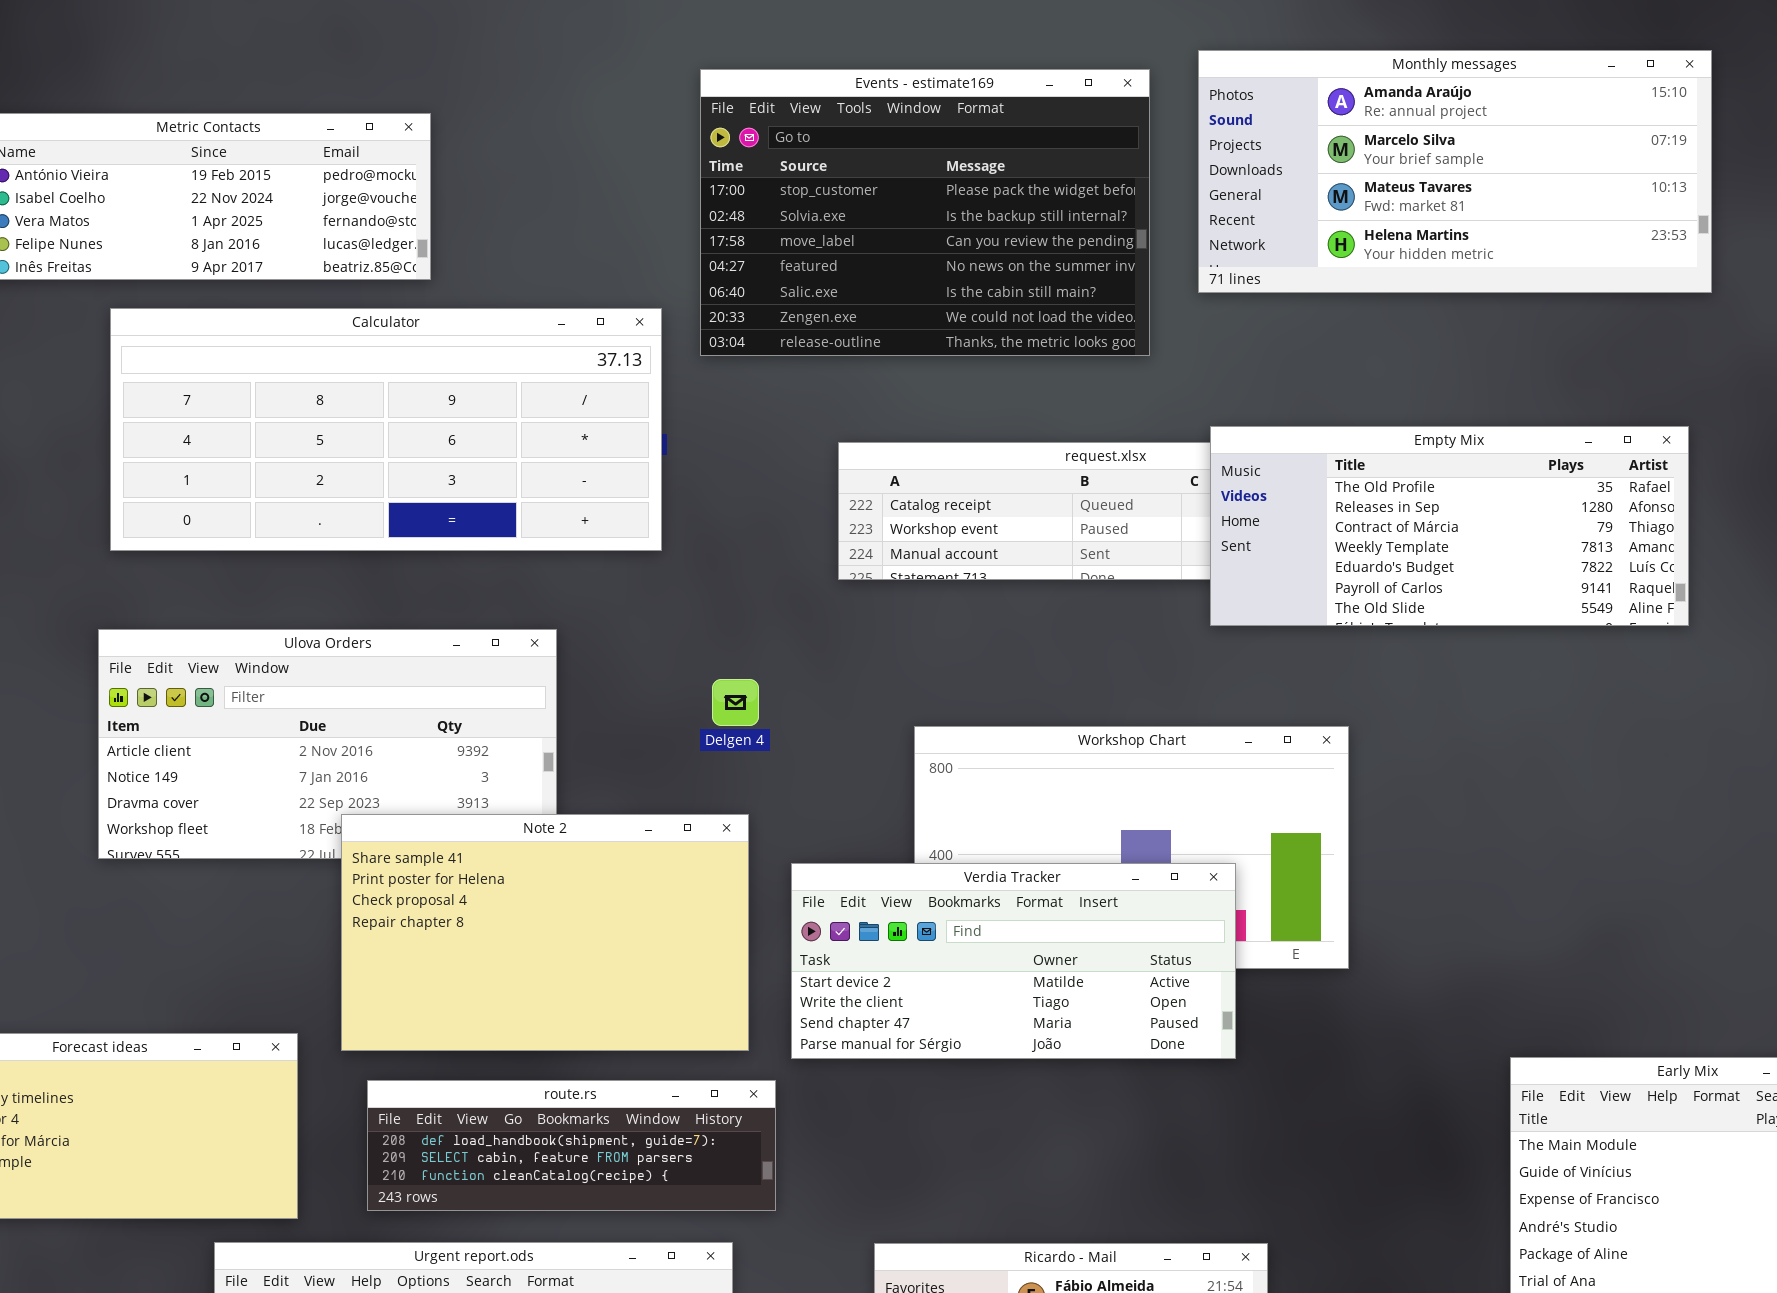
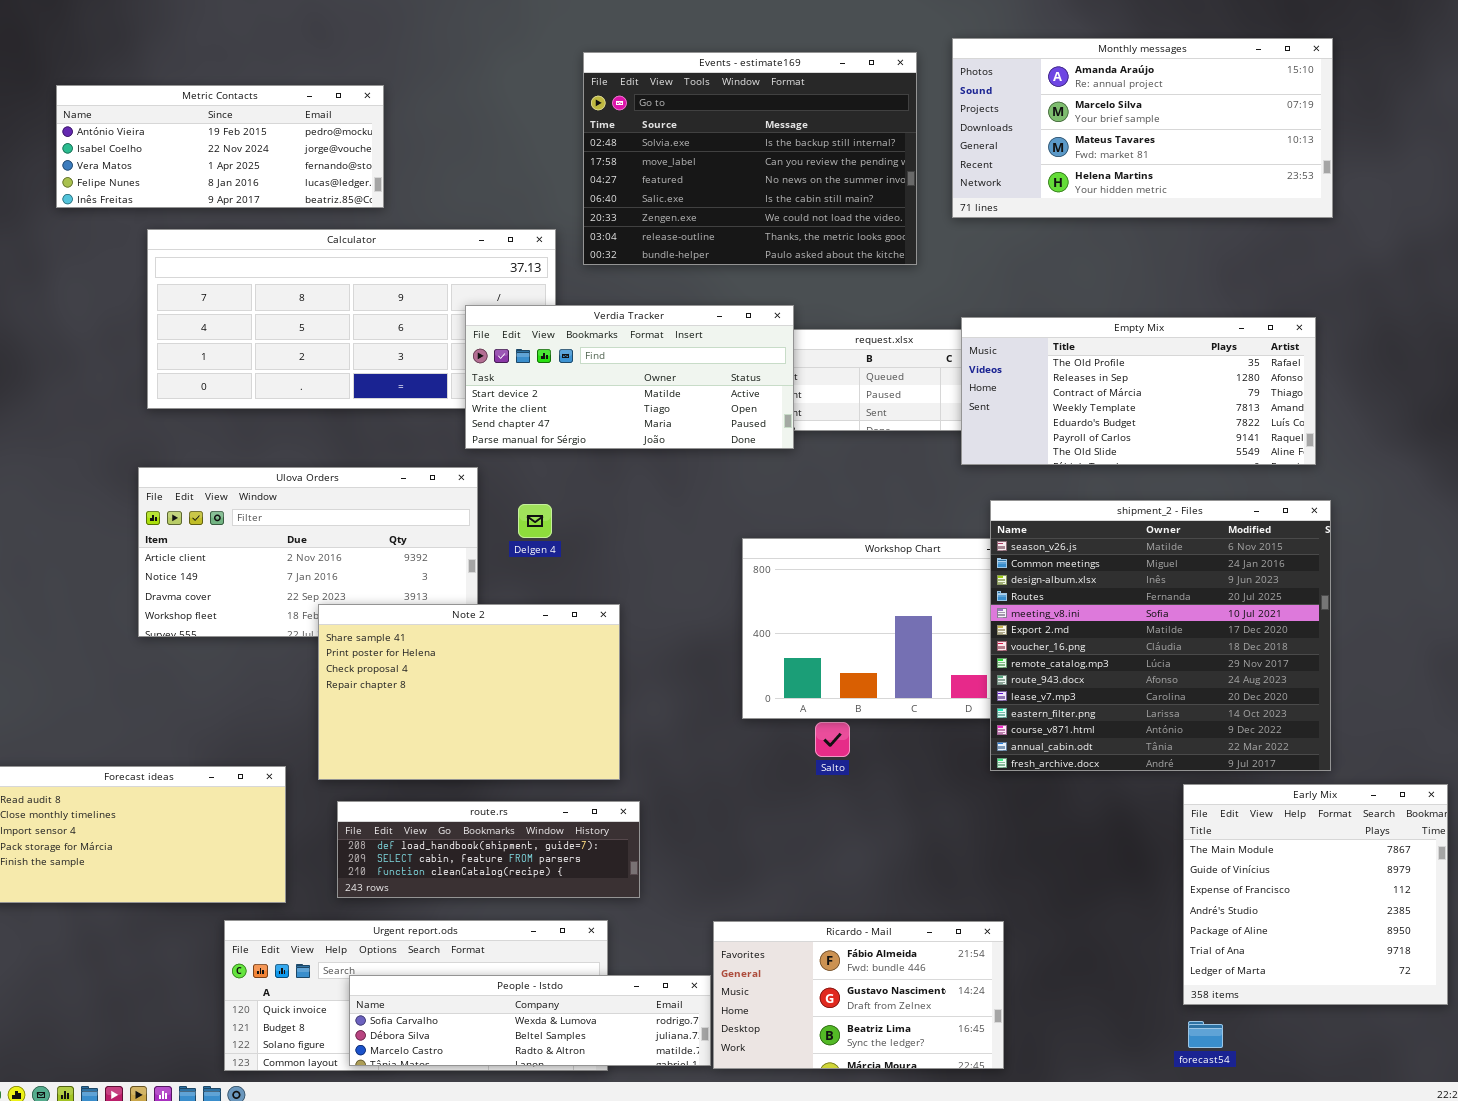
Events - estimate169: [700,69,1150,356] -> [583,52,917,265], scrolled down 1 row
shipment_2 - Files: none -> [990,500,1331,771], opened
Delgen 4: [712,679,759,726] -> [518,504,552,538], moved
Verdia Tracker: [791,863,1236,1059] -> [465,305,794,449], moved

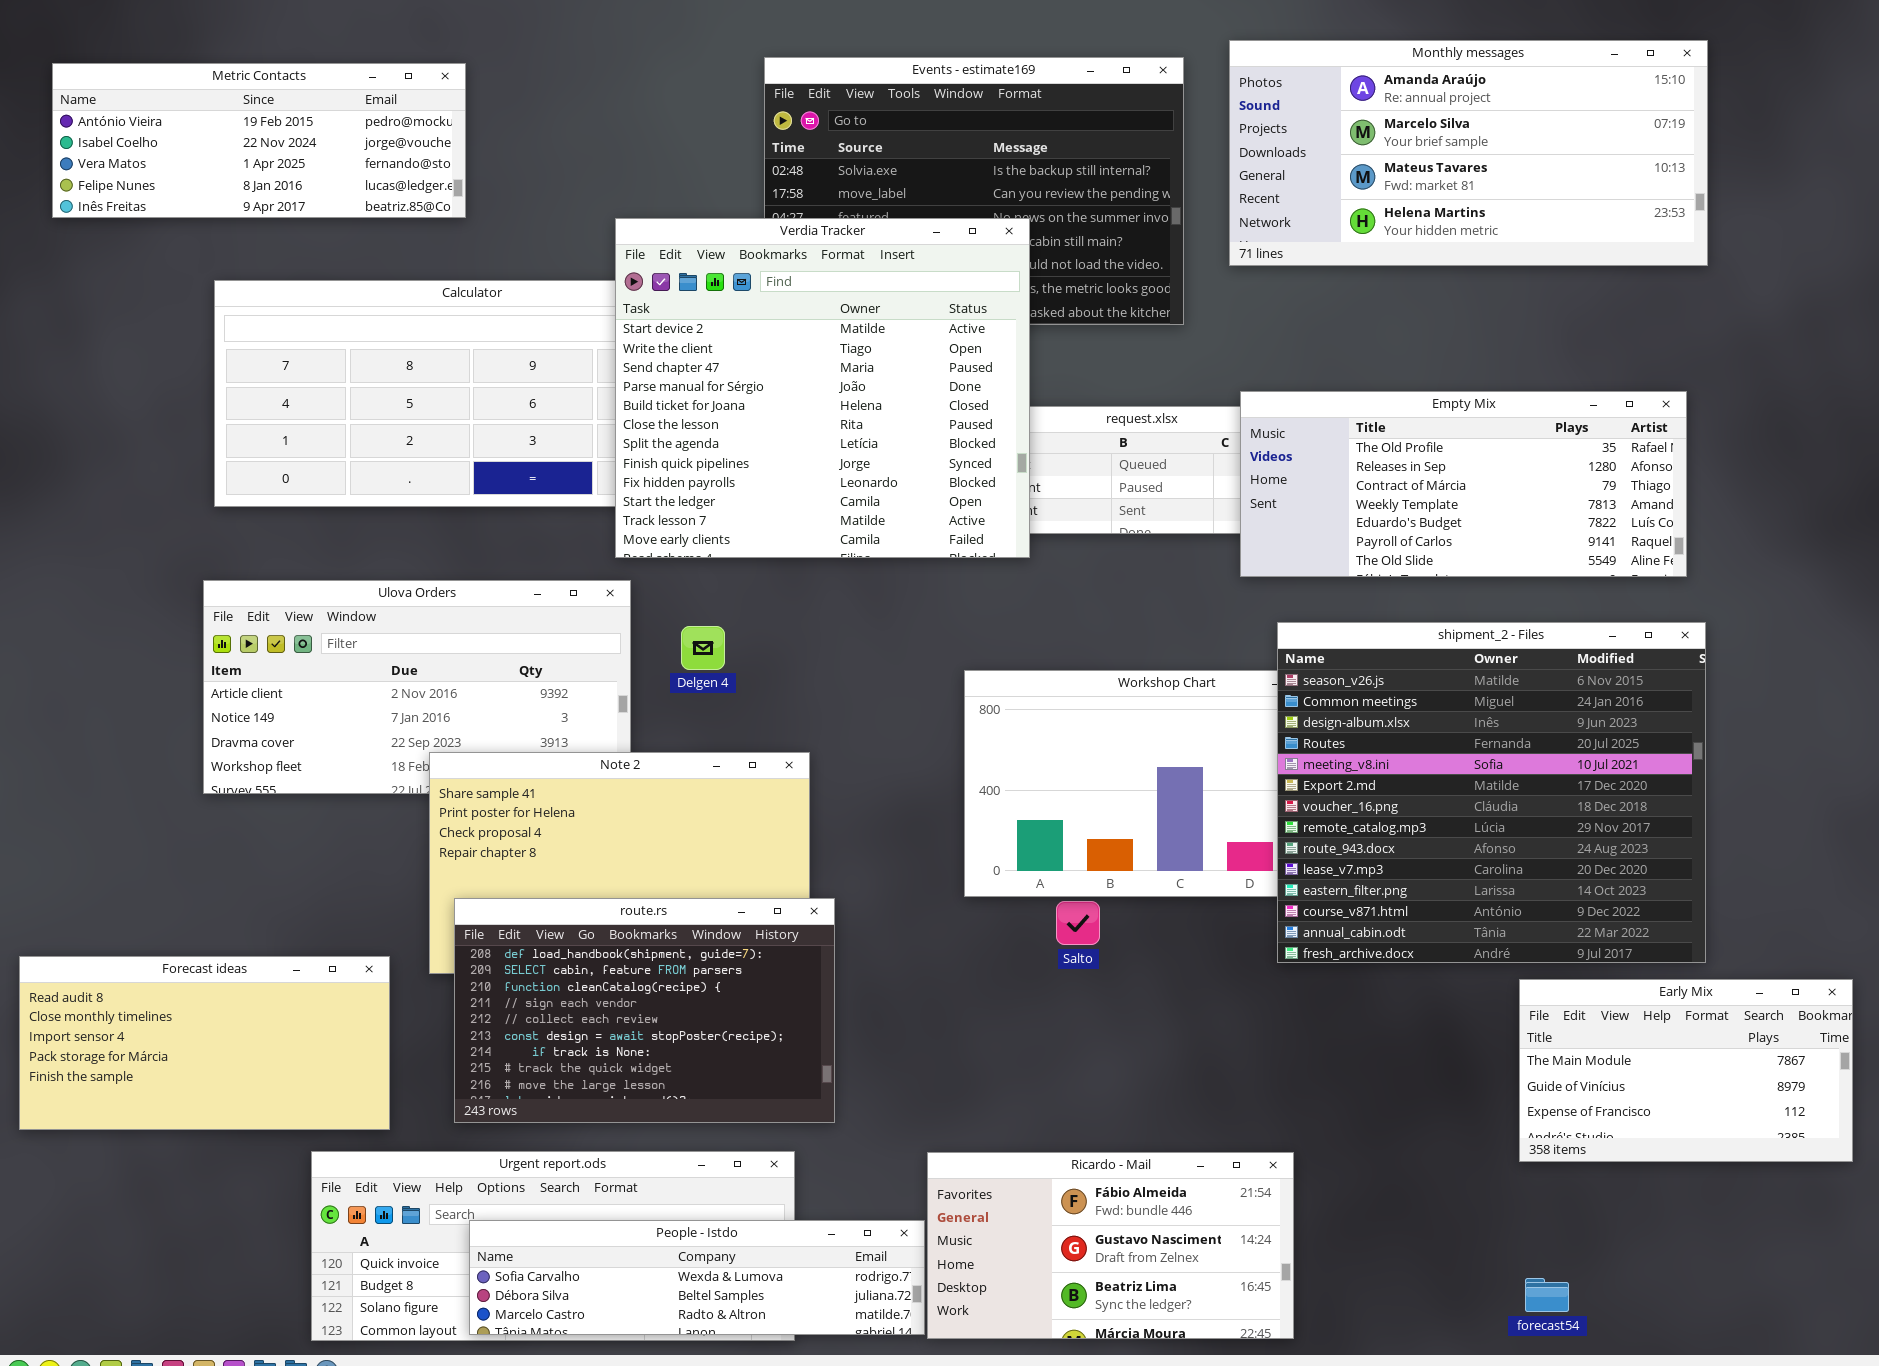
Metric Contacts: [56,85,384,208] -> [52,63,466,218], moved
Verdia Tracker: [465,305,794,449] -> [615,218,1030,558], resized
Early Mix: [1183,784,1448,1005] -> [1519,979,1853,1162], resized
route.rs: [337,801,640,898] -> [454,898,835,1123], resized

